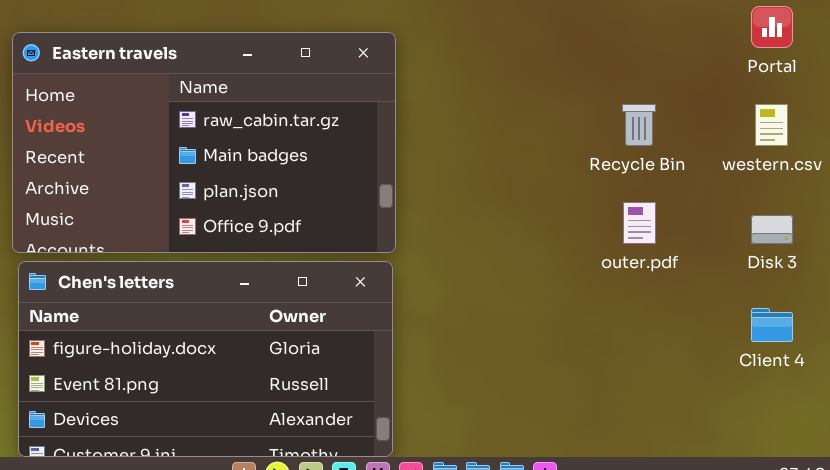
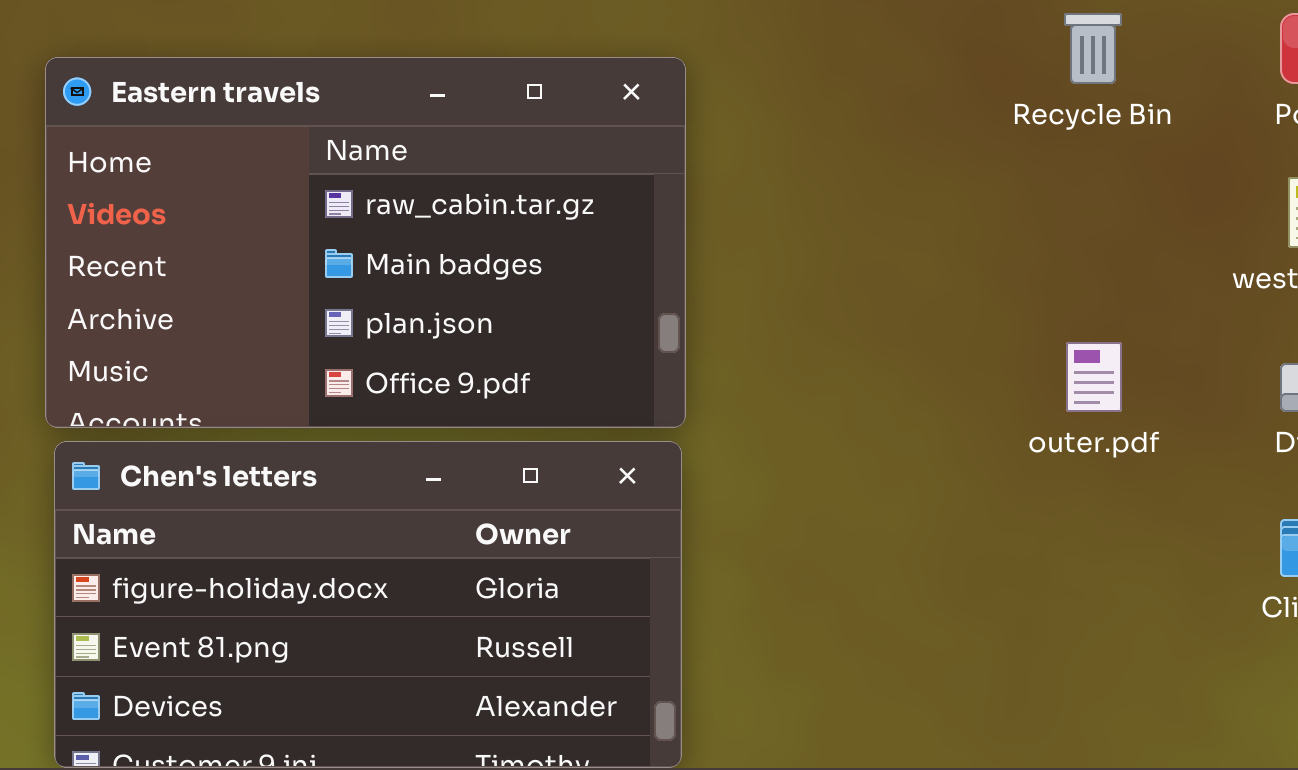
Recycle Bin: [622,104,656,146] -> [1064,13,1122,84], moved

